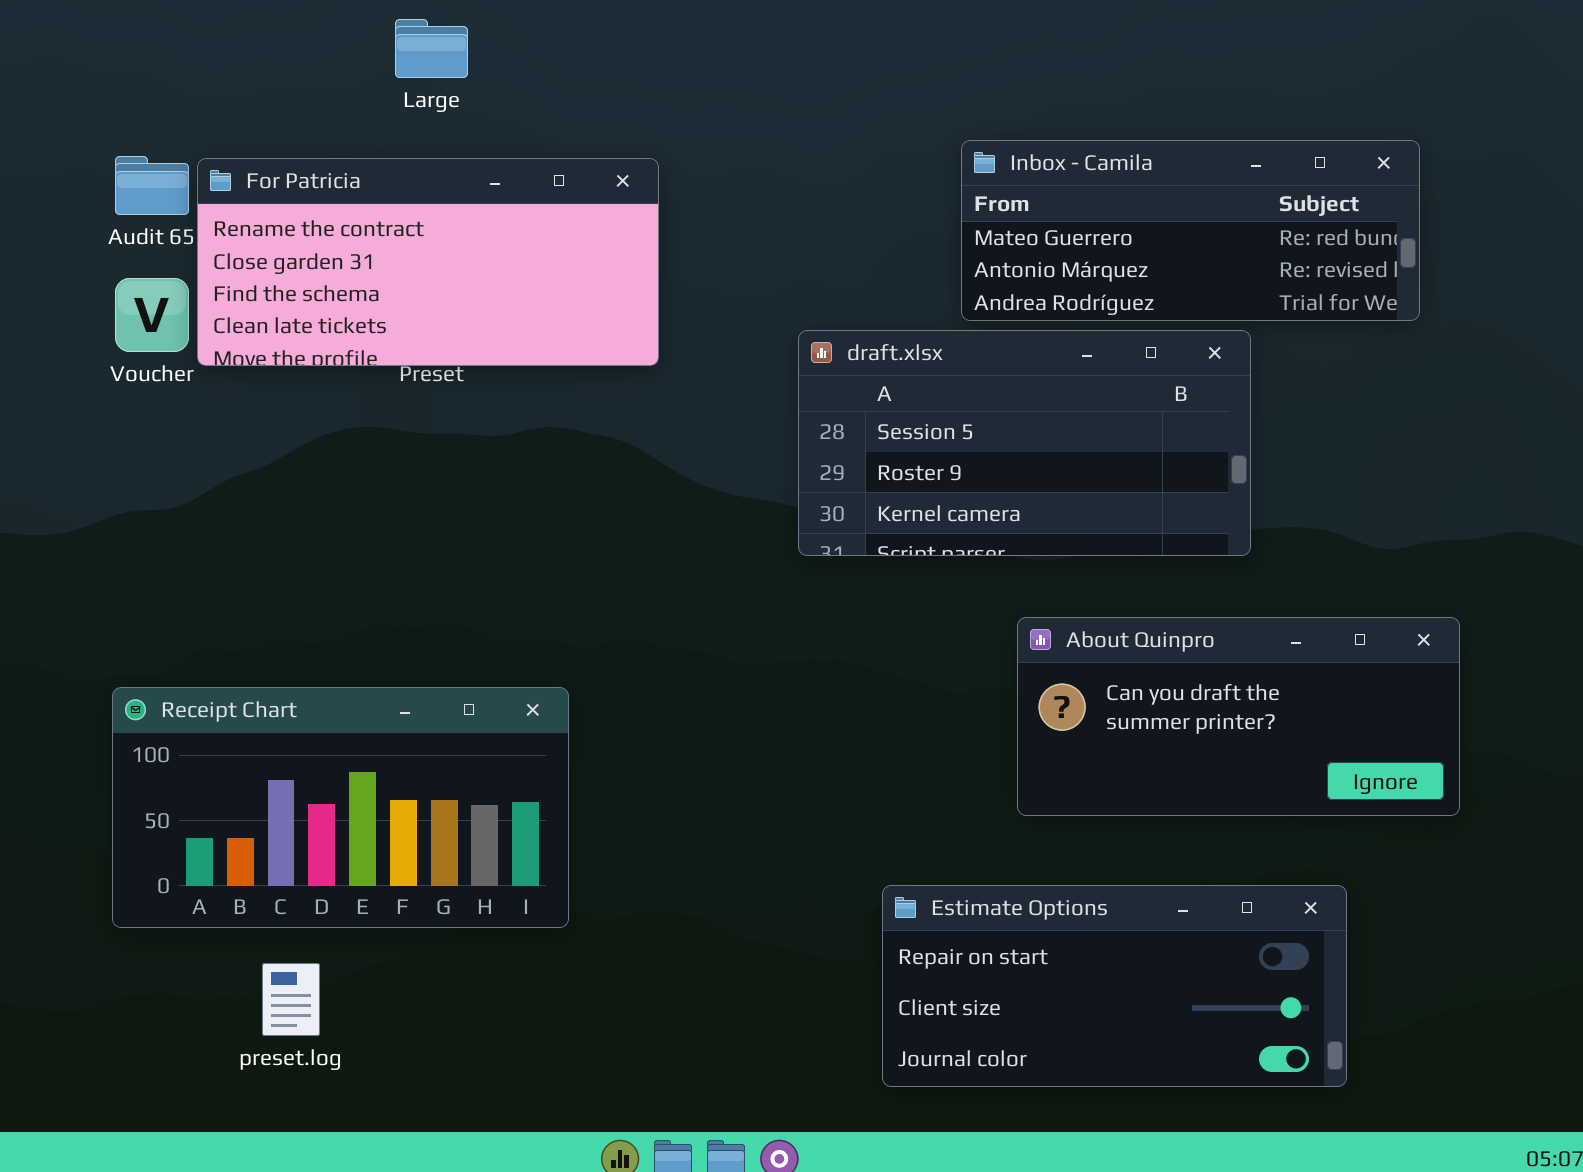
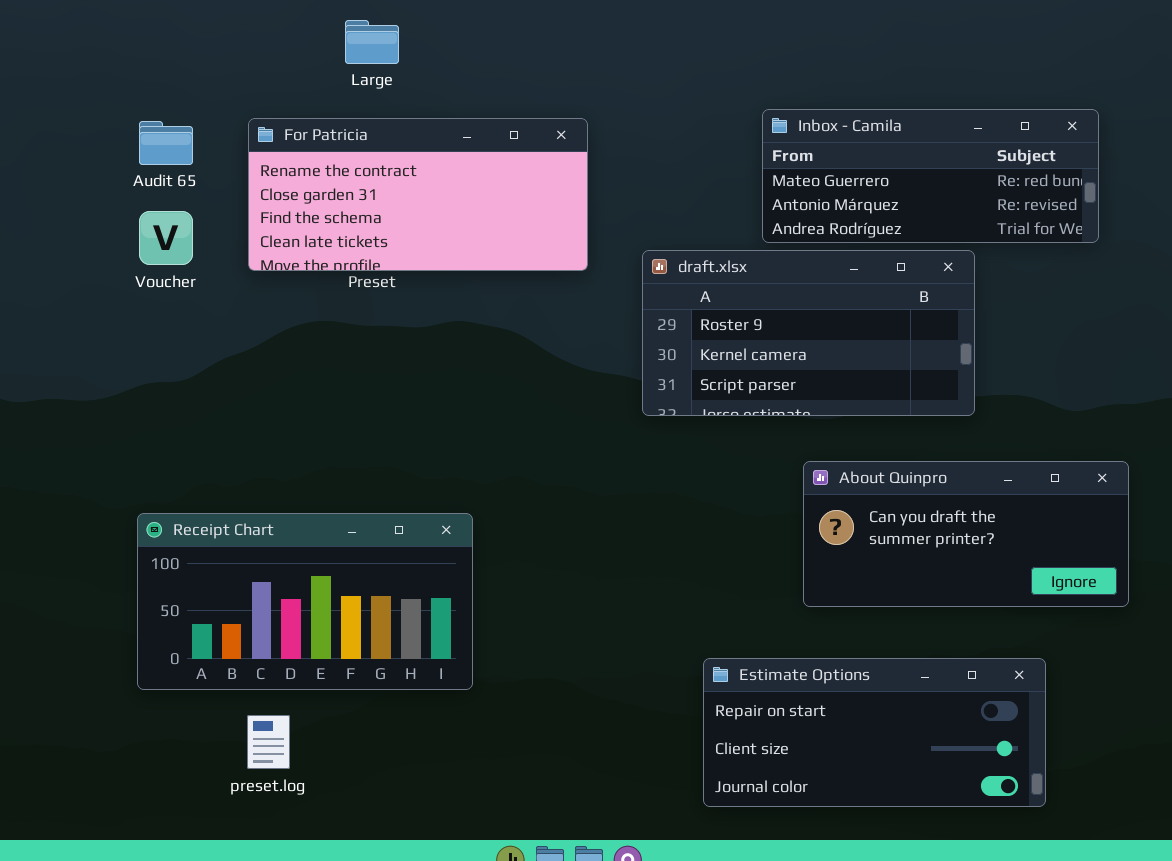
For Patricia: [197,158,659,366] -> [248,118,588,271], moved
draft.xlsx: [798,330,1251,556] -> [642,250,975,416], scrolled down 1 row

